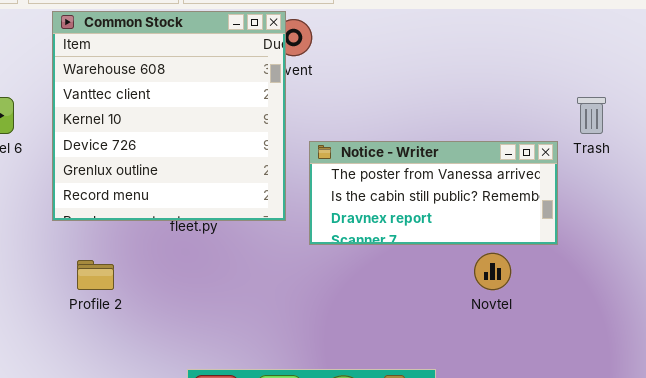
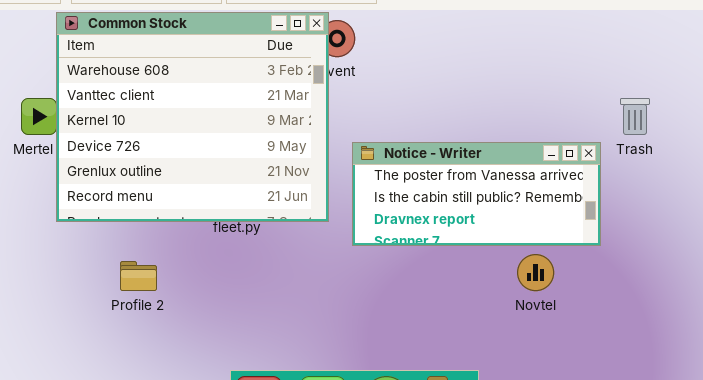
Common Stock: [52,11,286,221] -> [56,12,329,222], resized

